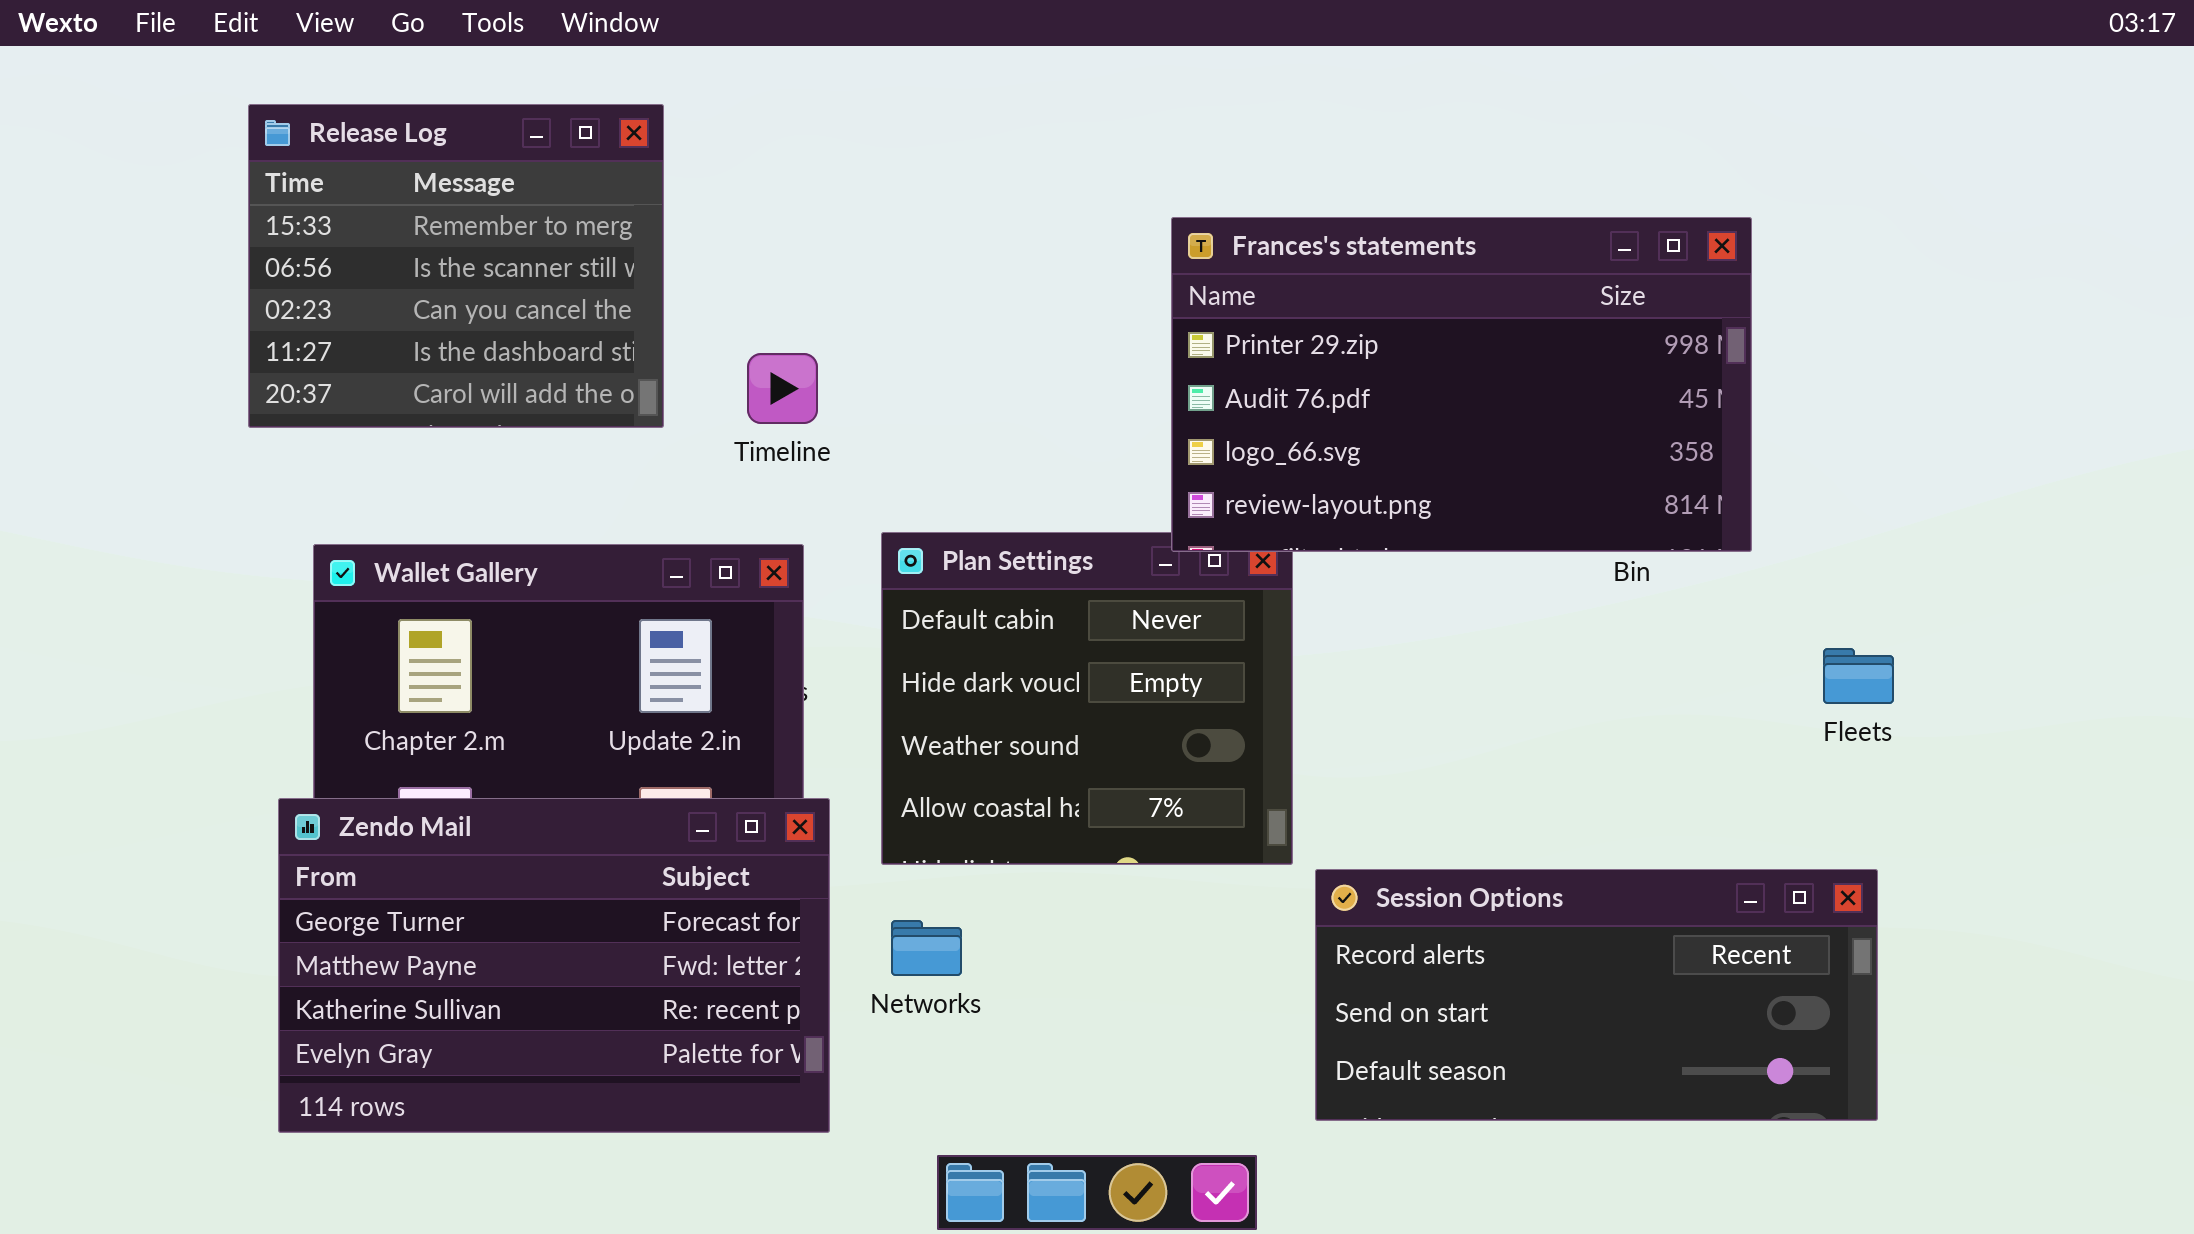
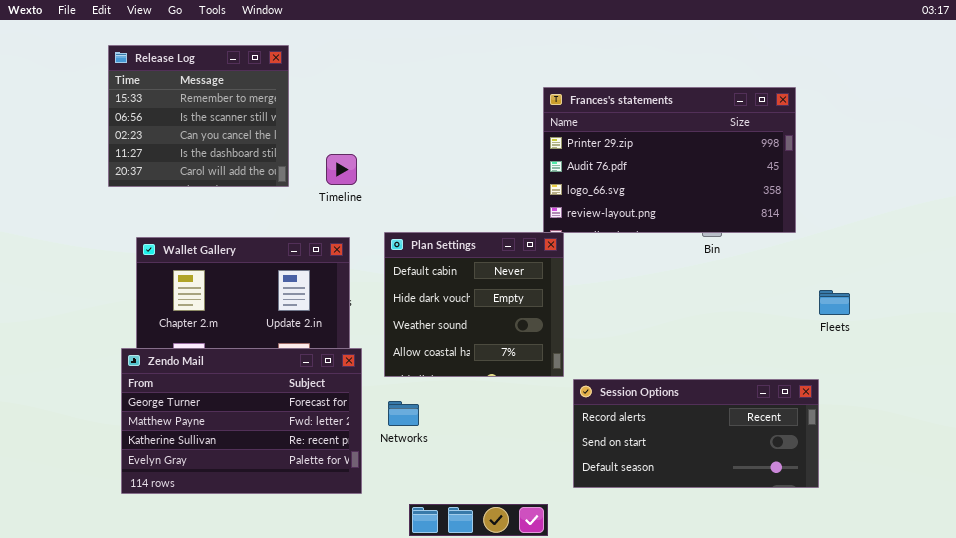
Frances's statements: [1171,217,1752,552] -> [543,87,796,233], moved
Fleets: [1823,648,1894,704] -> [819,290,850,315], moved

